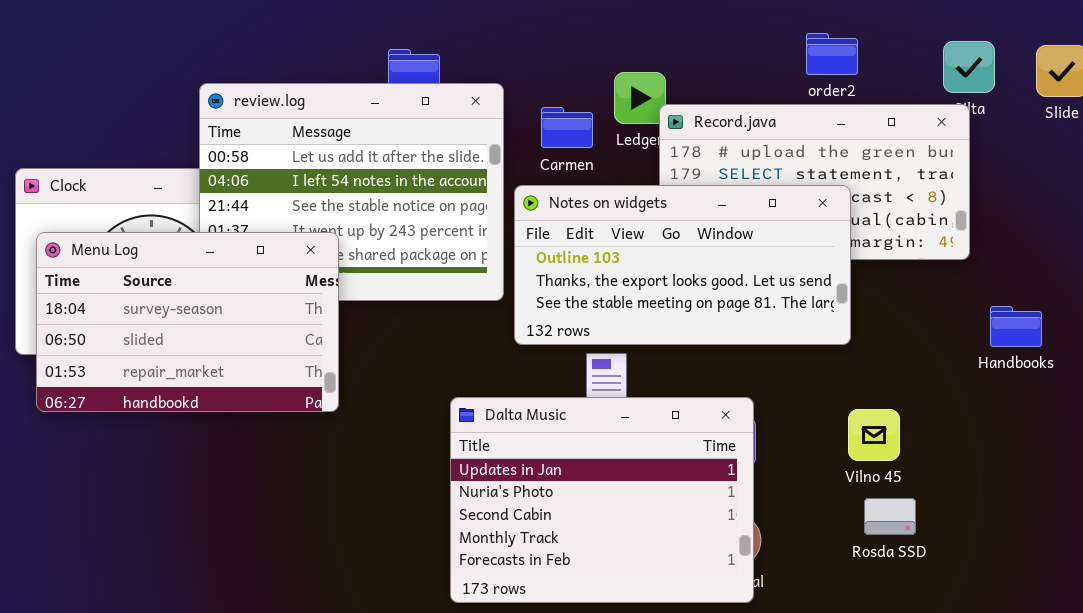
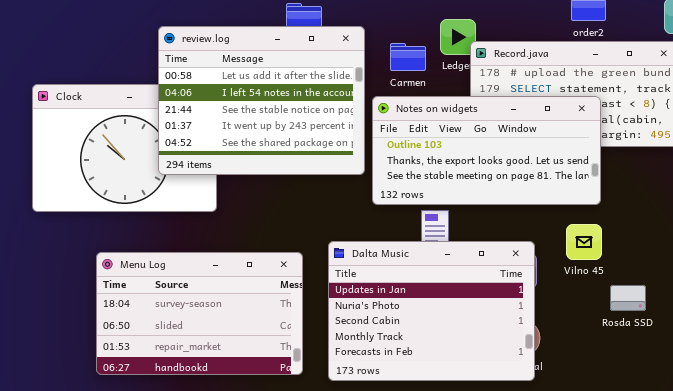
Menu Log: [36,232,339,412] -> [96,252,303,375], moved
Vilno 45: [848,409,900,461] -> [566,224,602,260], moved
Rosda SSD: [864,498,916,535] -> [610,285,646,311], moved

